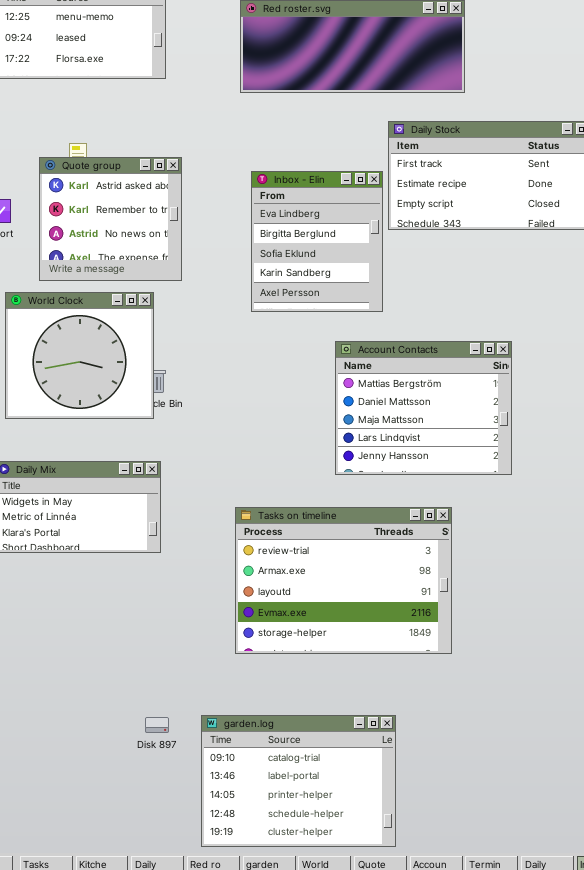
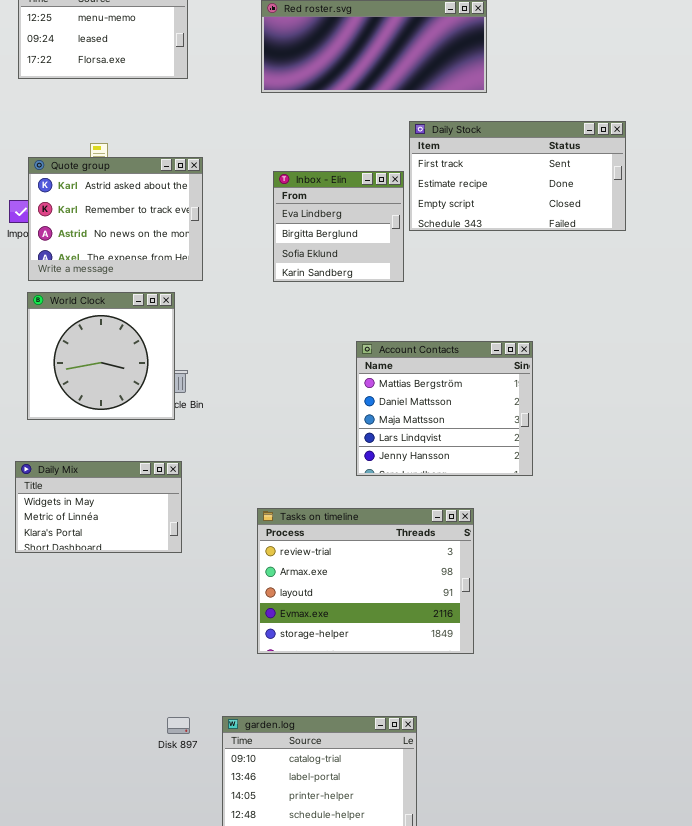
Quote group: [39,157,182,281] -> [28,157,203,281], resized
Inbox - Elin: [251,171,383,312] -> [273,171,404,282], resized

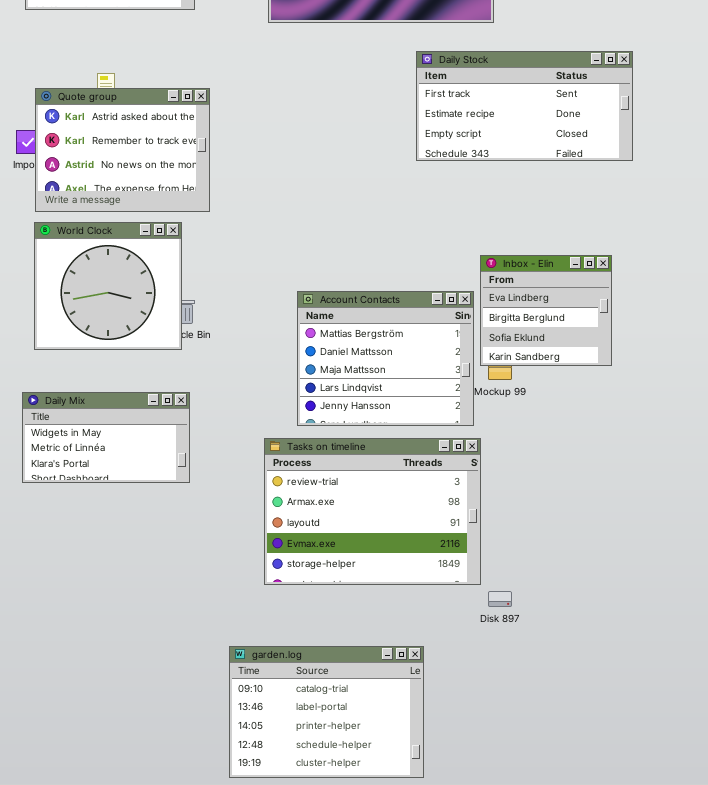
Inbox - Elin: [273,171,404,282] -> [480,255,612,366], moved
Account Contacts: [356,341,533,476] -> [297,291,474,426], moved
Disk 897: [167,717,190,734] -> [488,591,512,607], moved

